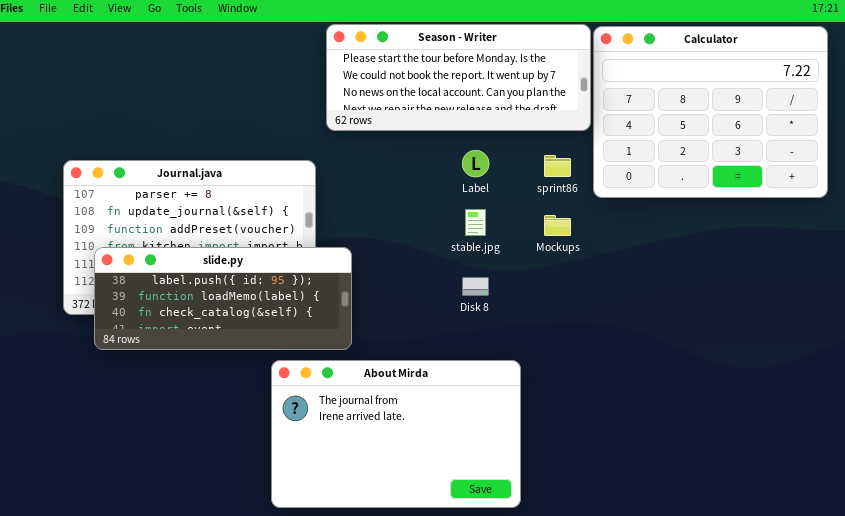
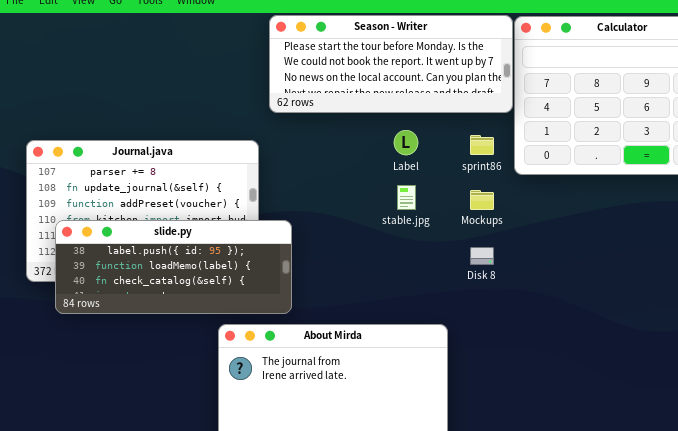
Disk 8: [462,277,489,296] -> [470,247,494,265], moved

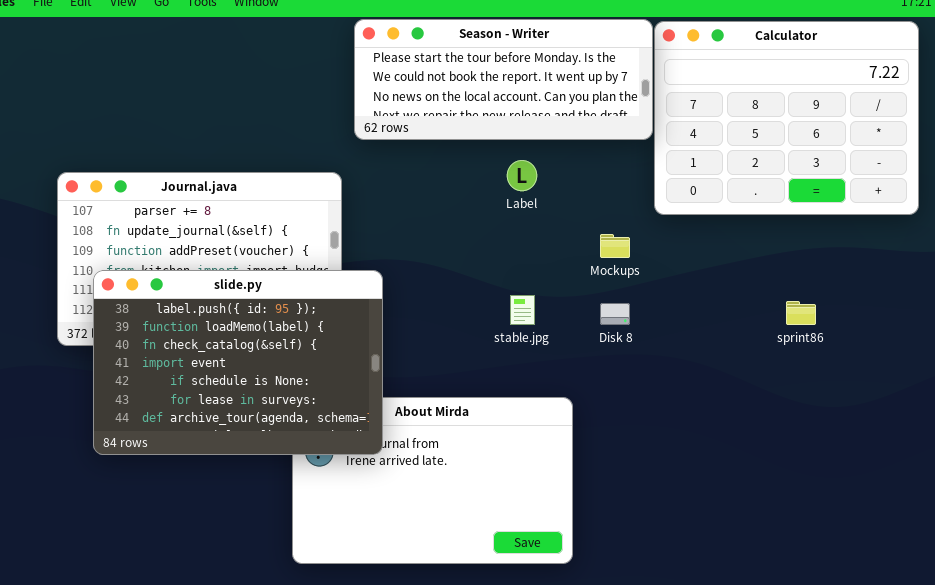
sprint86: [470,135,494,155] -> [786,301,816,325], moved
stable.jpg: [397,185,416,210] -> [510,295,535,325], moved
slide.py: [55,220,292,314] -> [93,270,383,455], resized

